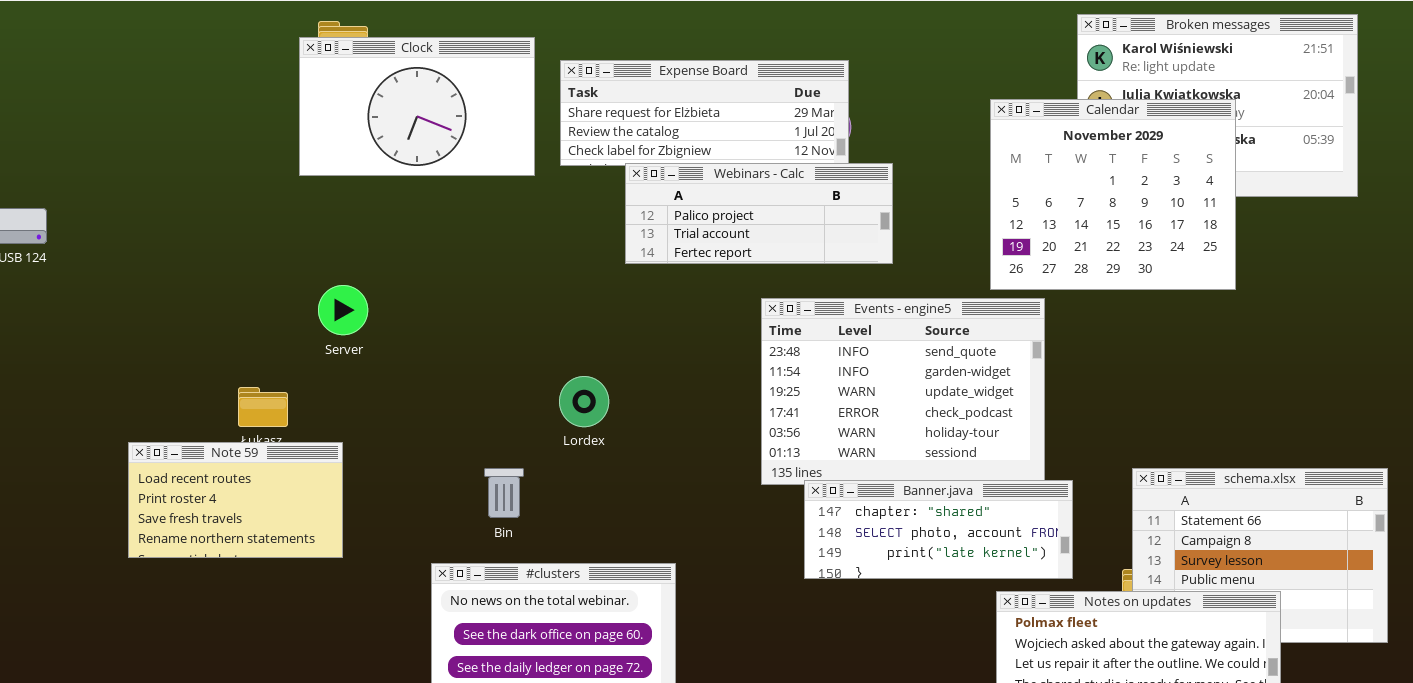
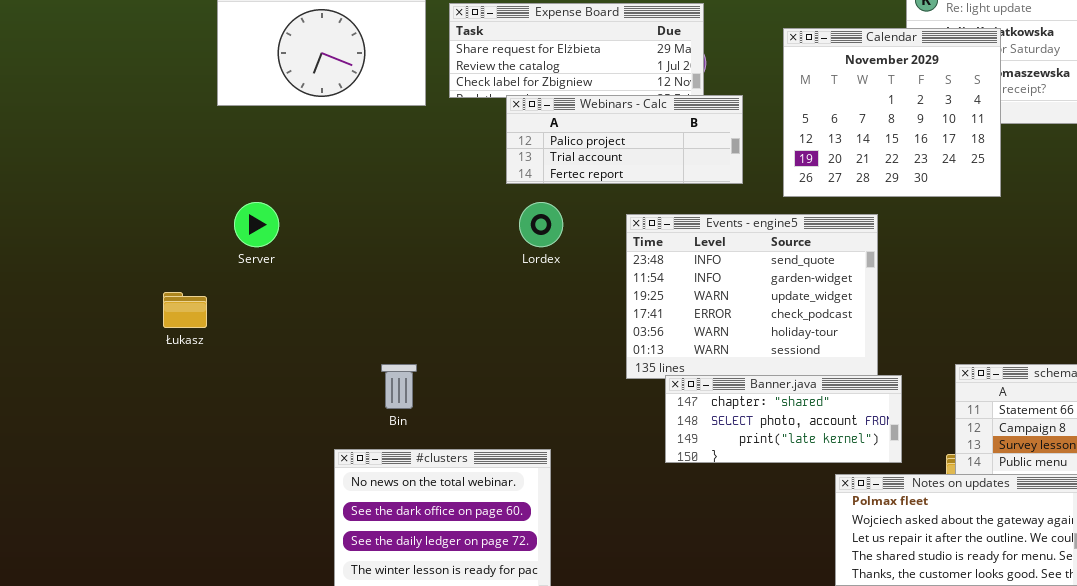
Calendar: [990,99,1236,290] -> [783,28,1001,197], moved
Lordex: [559,376,609,427] -> [519,202,563,247], moved
Note 59: [128,442,343,558] -> none, closed

